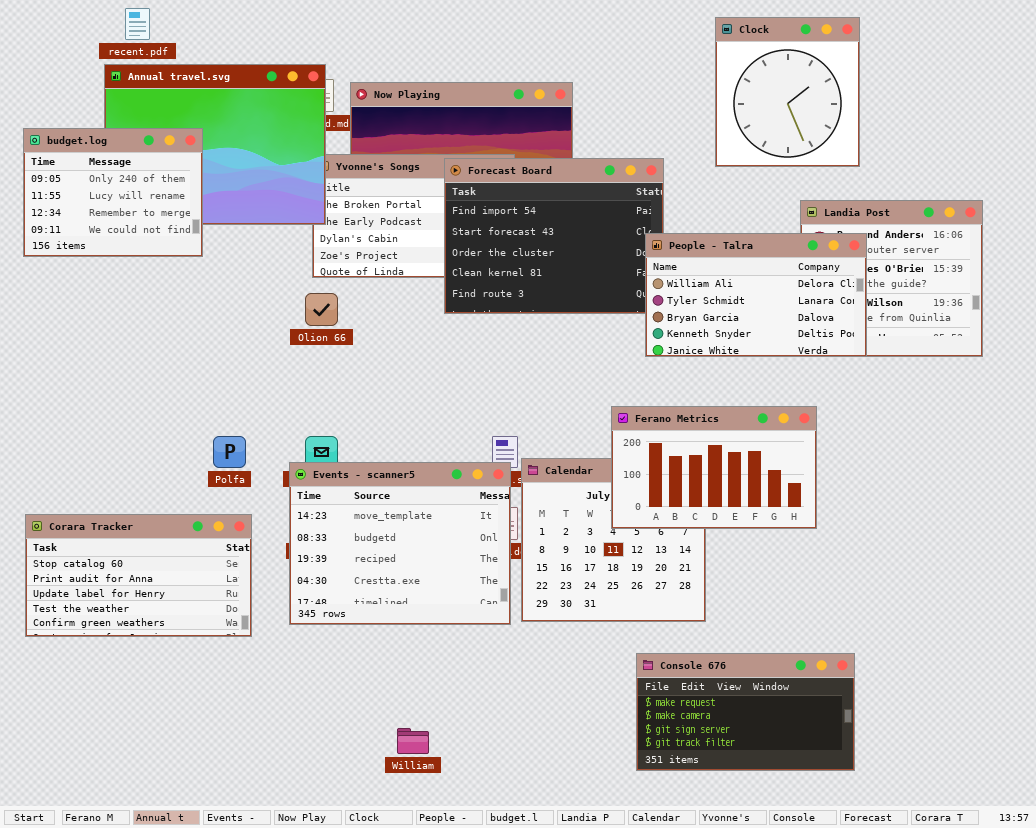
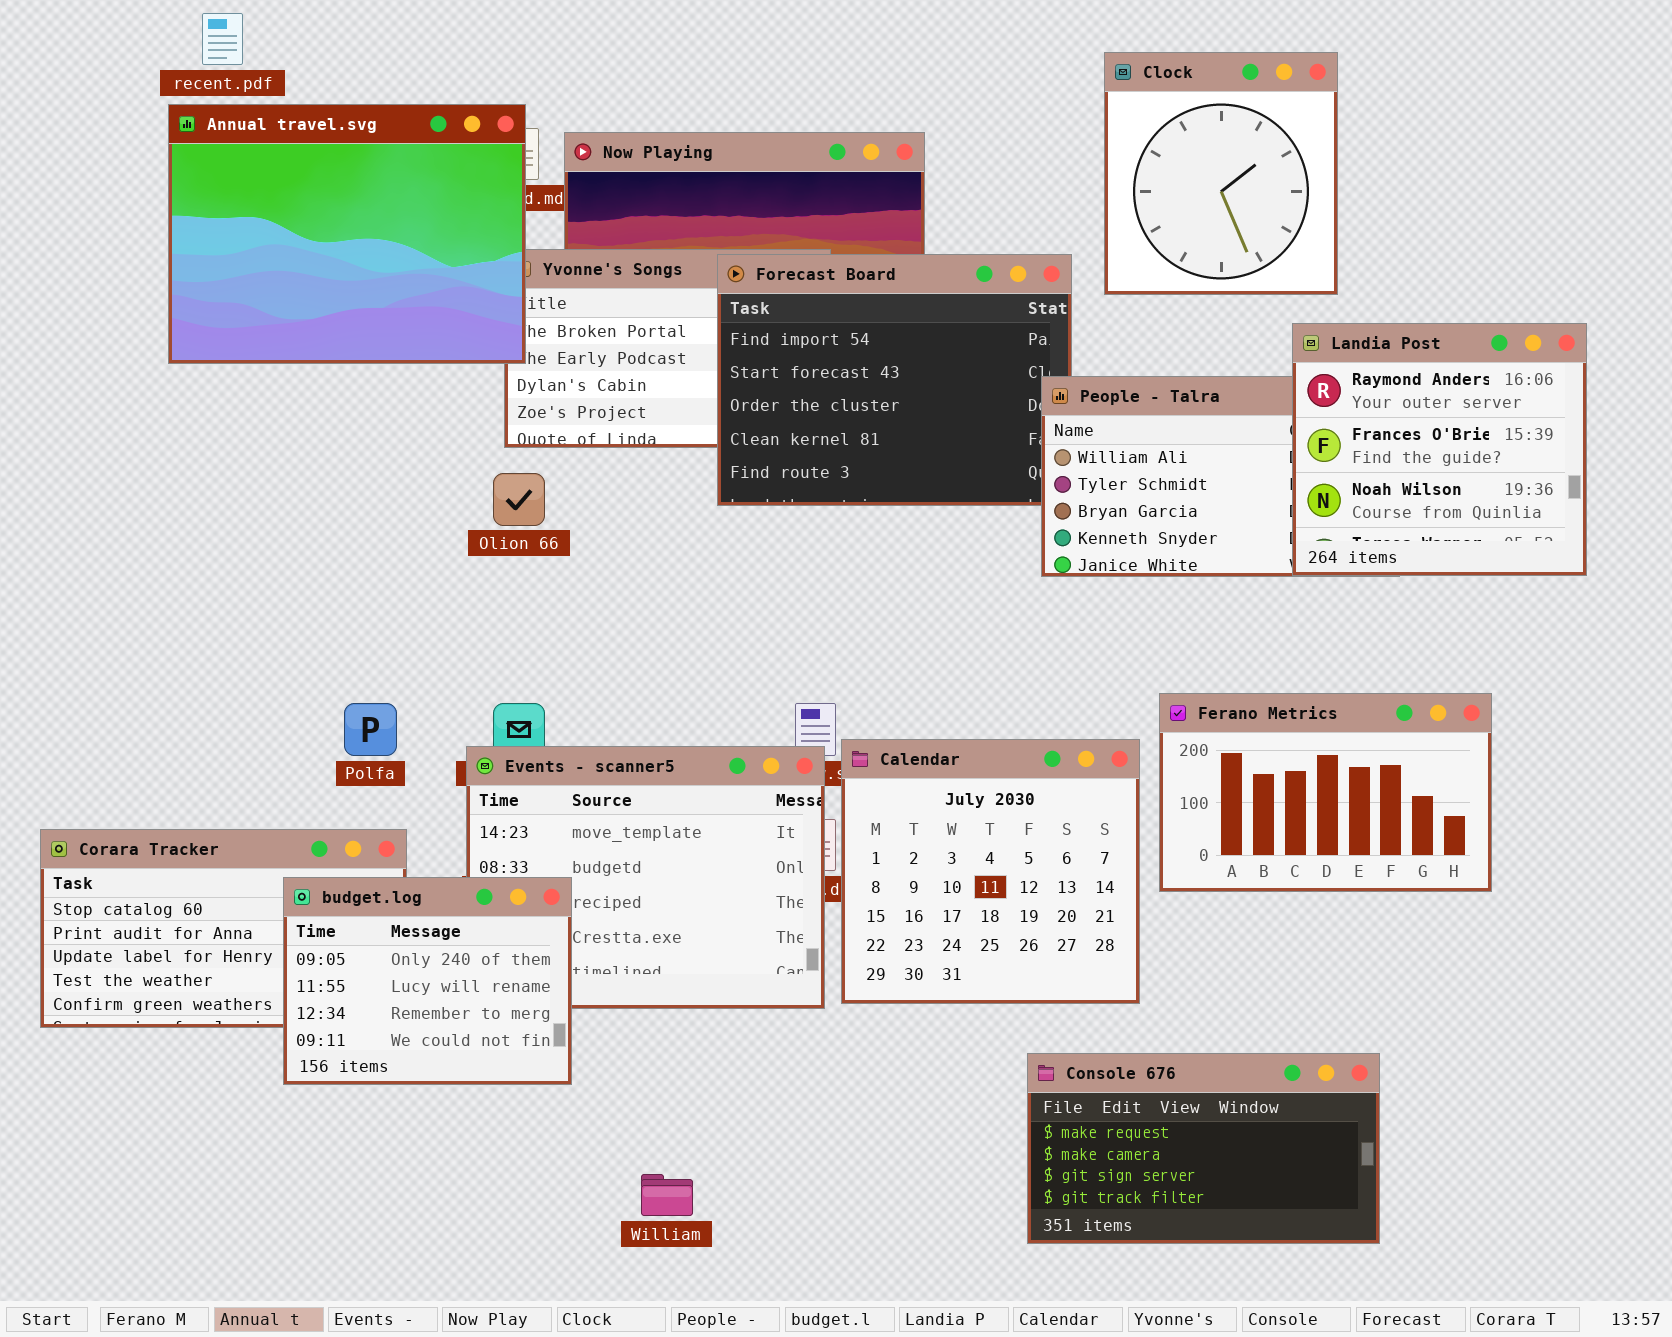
Clock: [715,17,860,167] -> [1104,52,1338,295], moved
budget.log: [23,128,203,257] -> [283,877,572,1085], moved
Landia Post: [800,200,983,357] -> [1292,323,1587,576], raised
Ferano Metrics: [611,406,817,529] -> [1159,693,1492,892], moved

